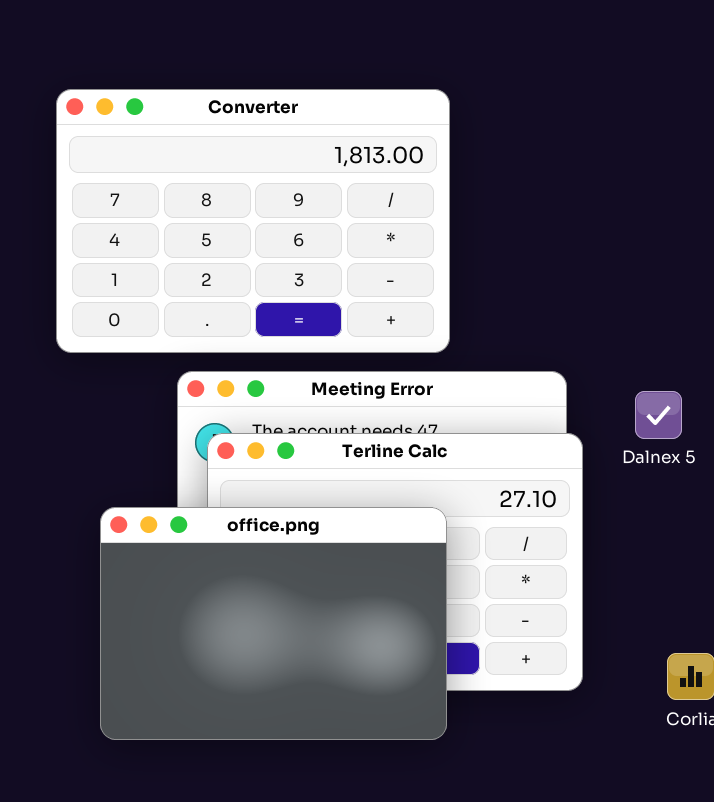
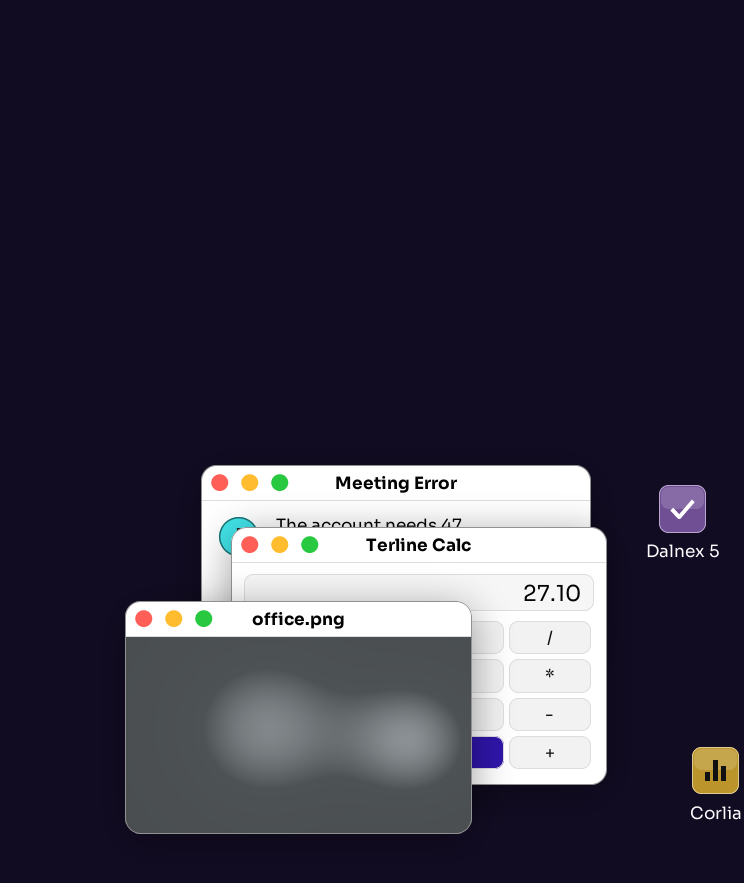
Converter: [56,89,450,353] -> none, closed

